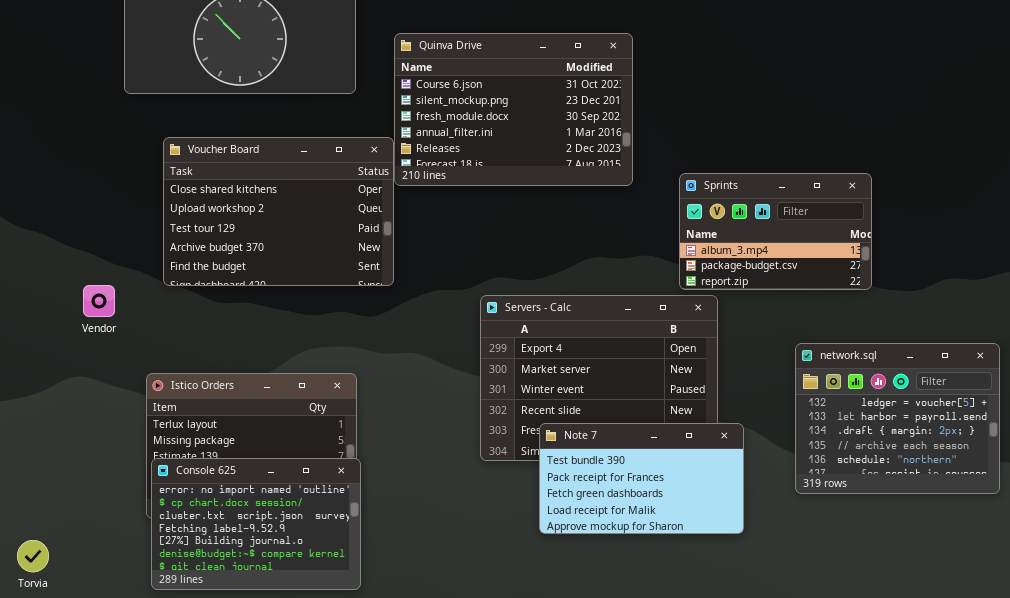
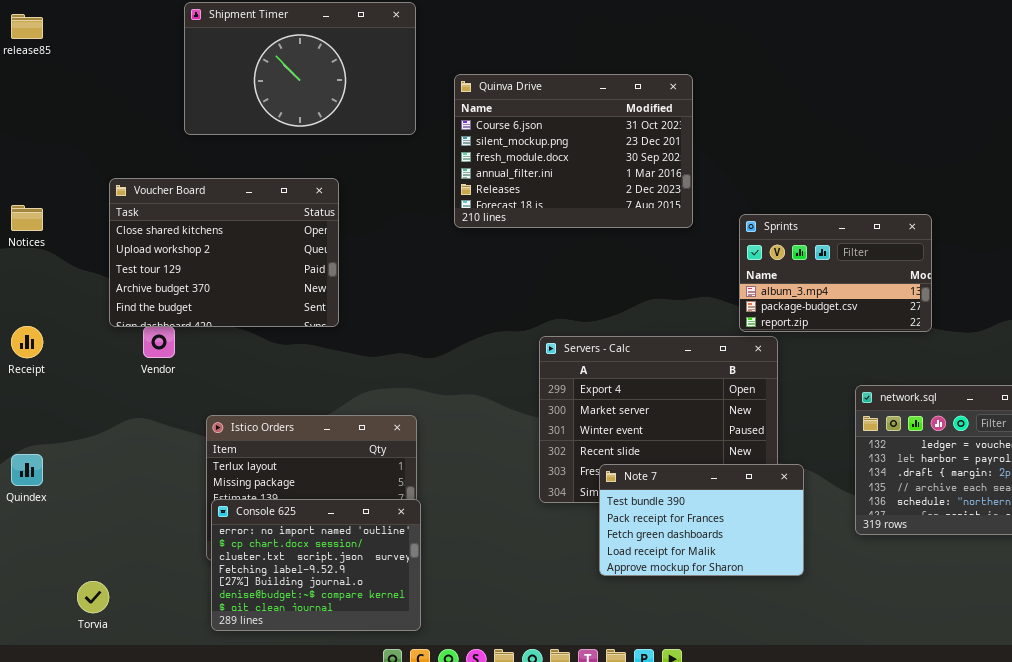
Voucher Board: [163,137,394,286] -> [109,178,339,327], moved

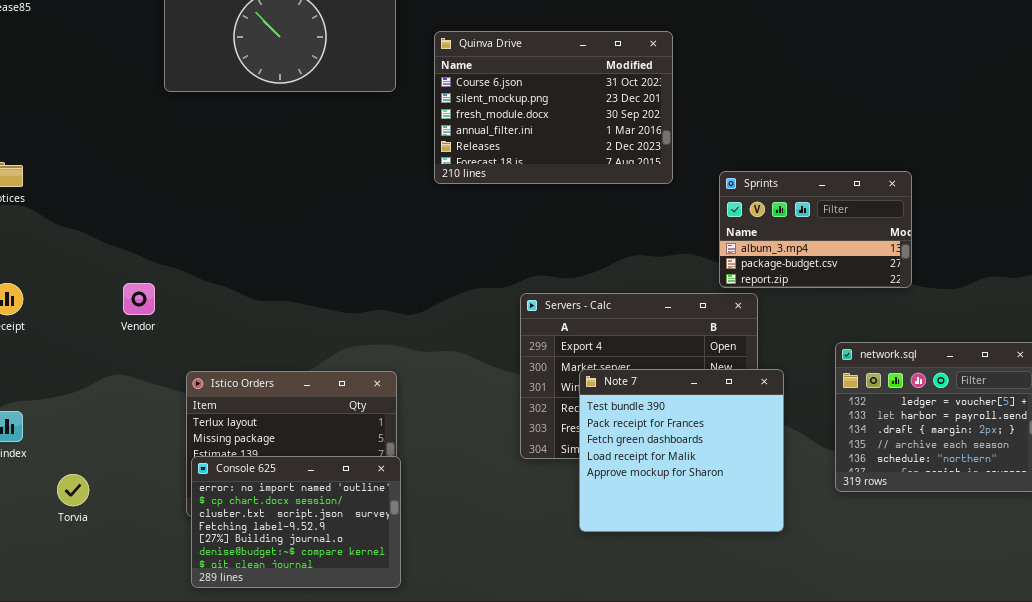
Voucher Board: [109,178,339,327] -> none, closed
Note 7: [599,464,804,576] -> [579,369,784,532], resized
Torvia: [77,581,109,613] -> [57,474,89,506], moved

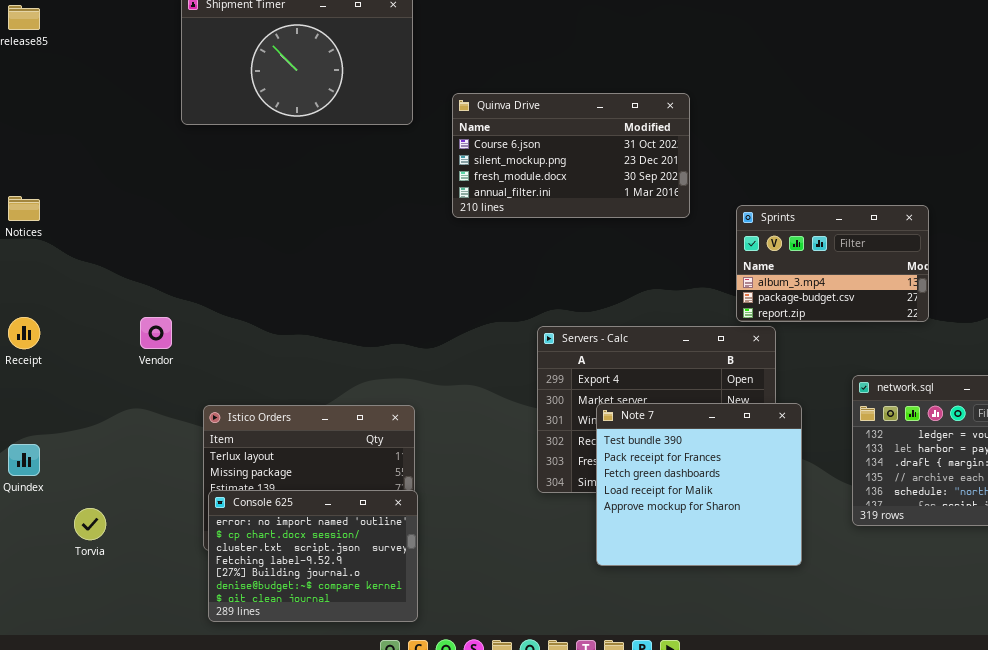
Quinva Drive: [434,31,673,184] -> [452,93,690,218], resized

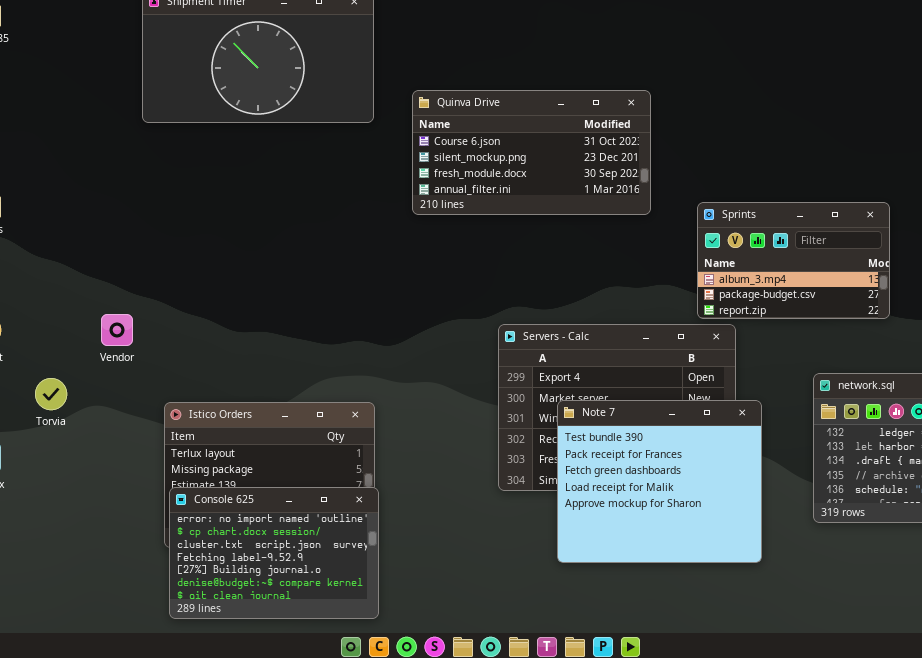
Torvia: [74,508,106,540] -> [35,378,67,410], moved

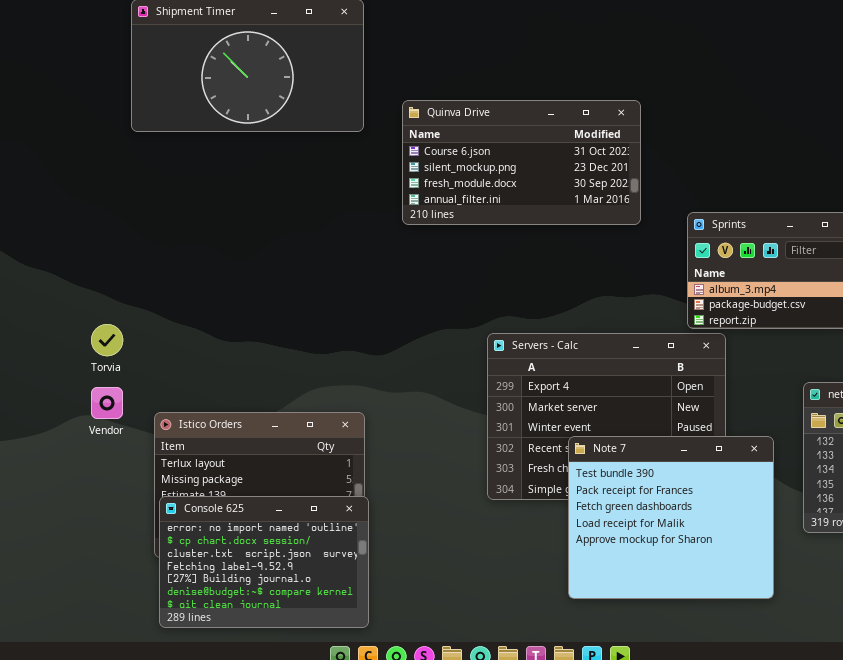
Vendor: [101,314,133,346] -> [91,387,123,419], moved
Torvia: [35,378,67,410] -> [91,324,123,356], moved
Note 7: [557,400,762,563] -> [568,436,774,599], moved

